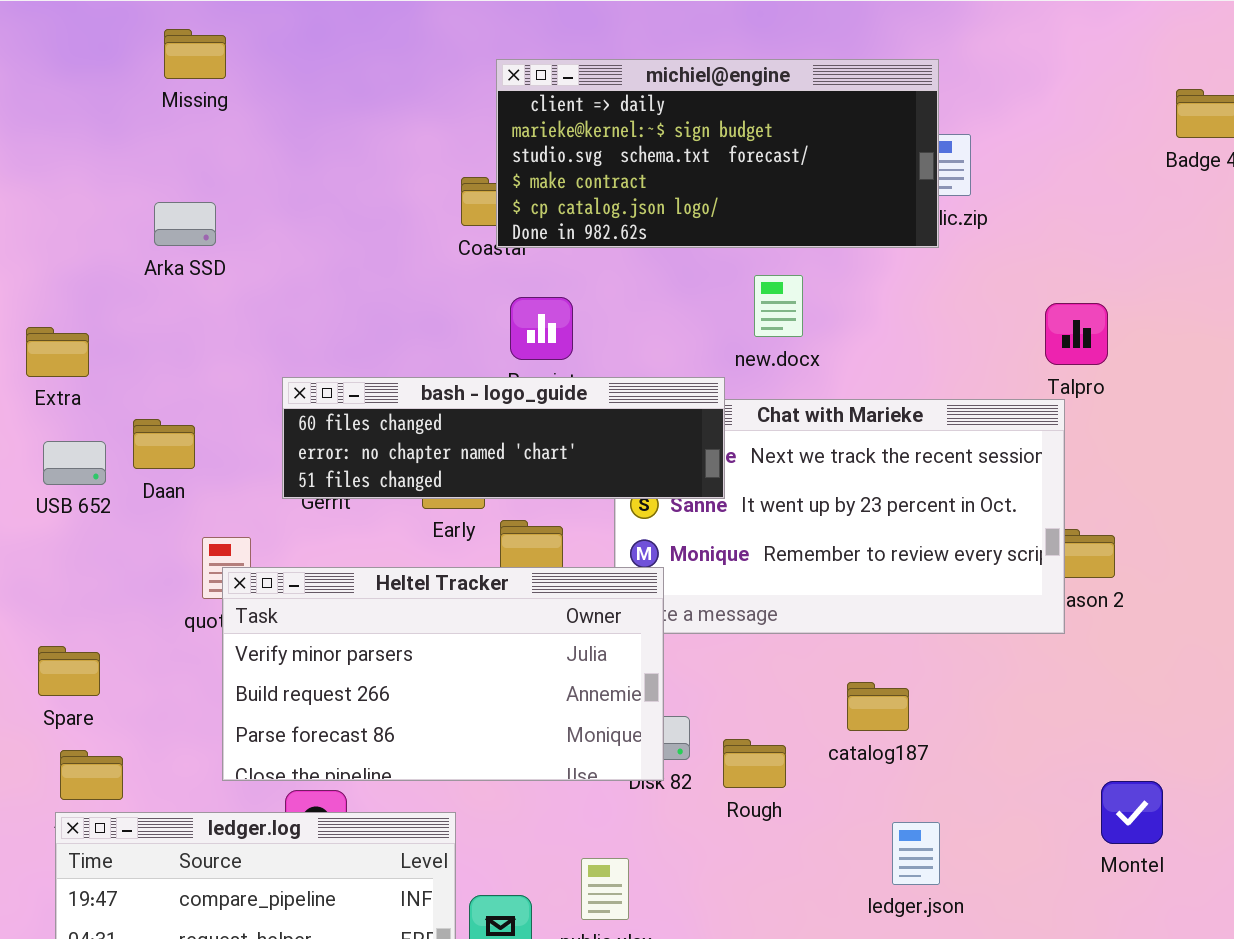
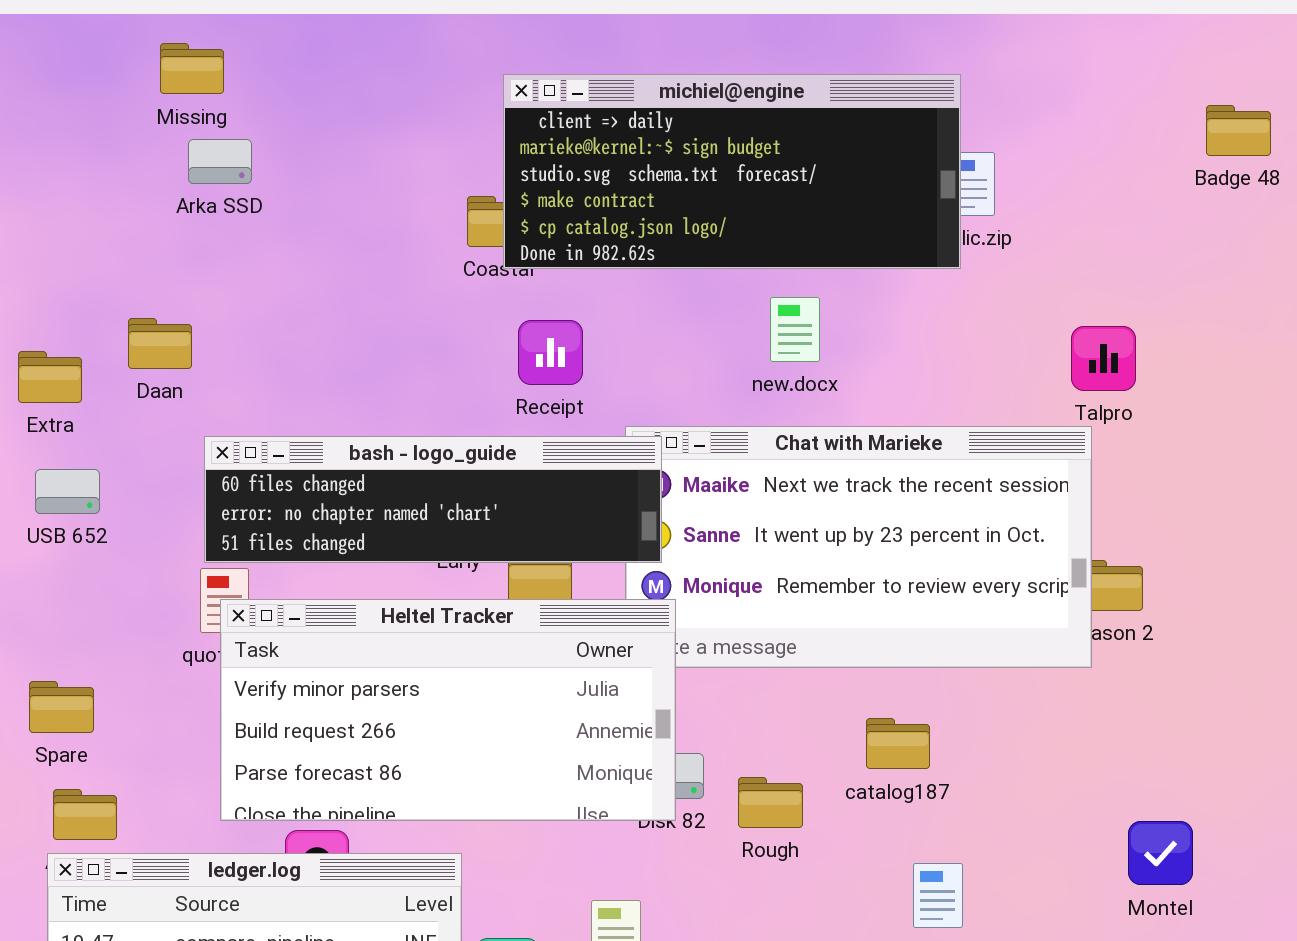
Arka SSD: [154,202,216,246] -> [188,139,252,184], moved
bash - logo_guide: [282,377,725,499] -> [204,436,662,563], moved
Daan: [133,419,195,469] -> [128,318,192,369], moved

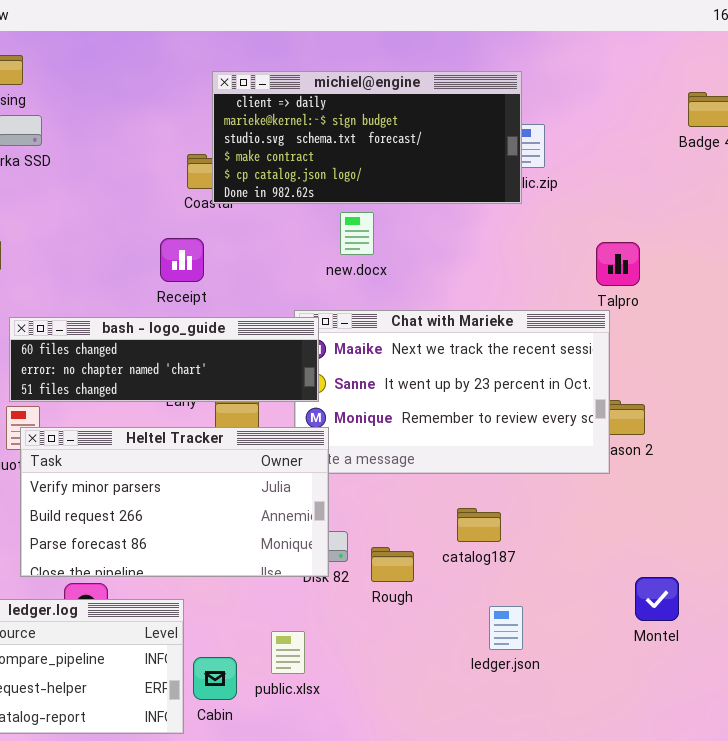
new.docx: [770,297,820,362] -> [340,212,374,255], moved
Receipt: [518,320,583,385] -> [160,238,204,282], moved

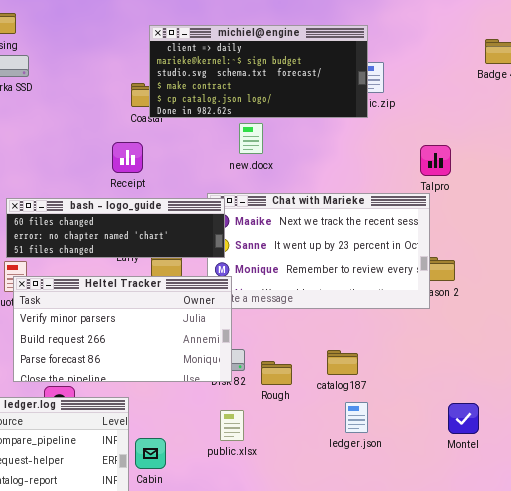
catalog187: [457,508,501,542] -> [327,350,358,375], moved
Montel: [635,577,679,621] -> [448,403,479,434], moved
public.xlsx: [271,631,305,674] -> [220,410,244,441], moved

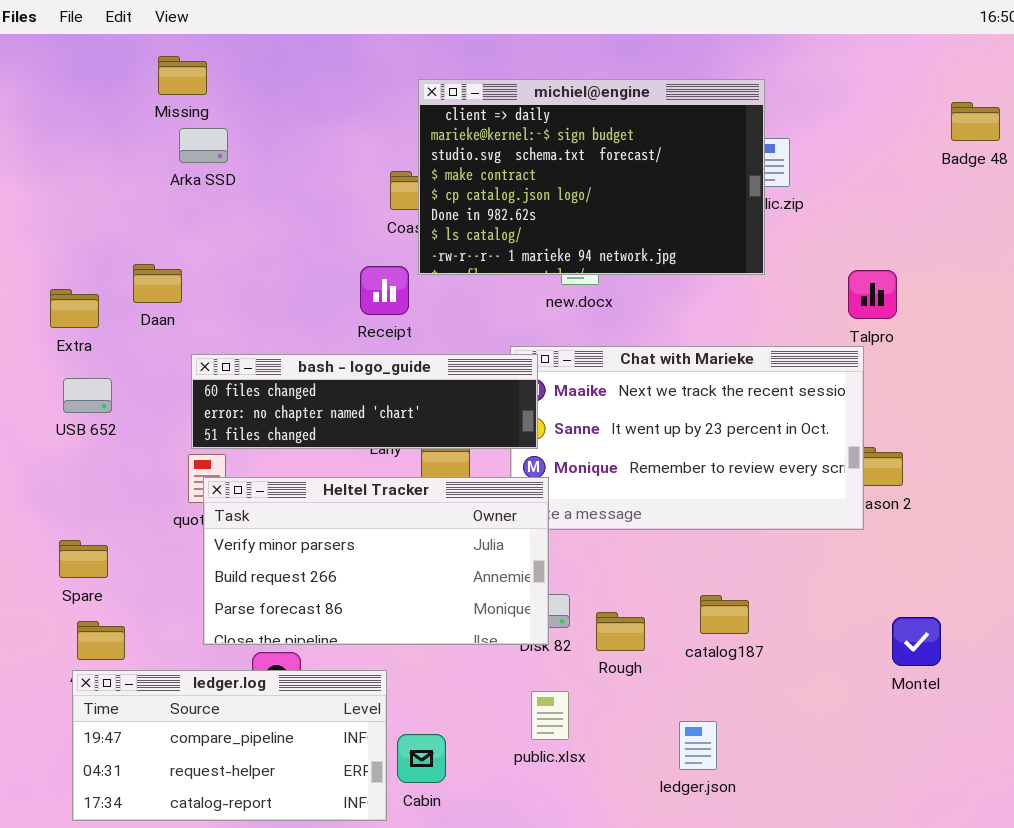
michiel@engine: [149,25,368,118] -> [418,79,765,275], resized
ledger.json: [345,402,368,433] -> [679,721,717,770], moved
Montel: [448,403,479,434] -> [892,617,941,666], moved

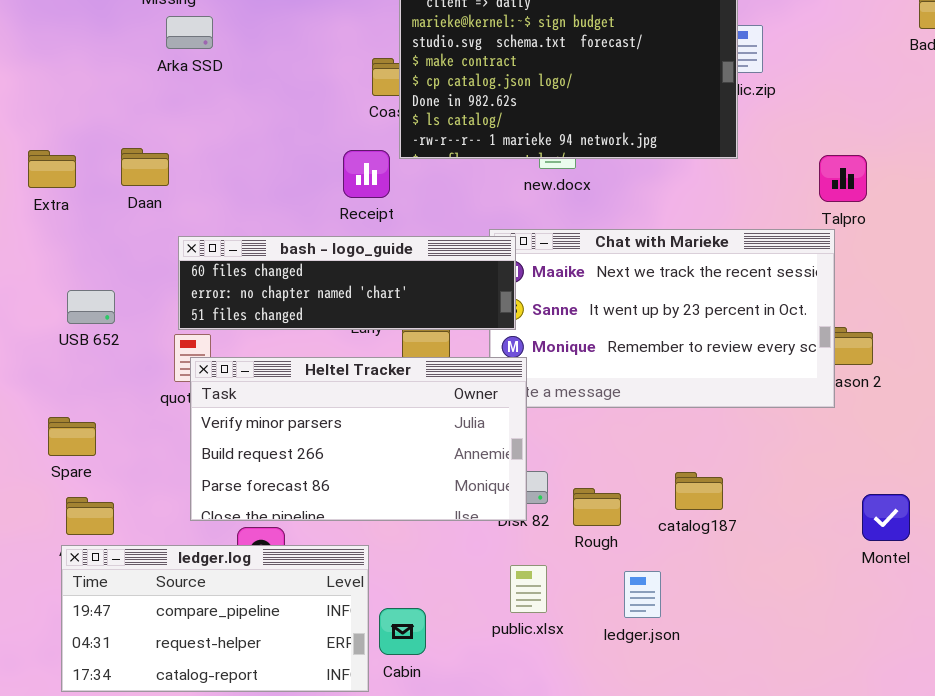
Extra: [50,289,99,328] -> [28,150,76,188], moved
USB 652: [63,378,112,413] -> [67,290,115,324], moved
ledger.json: [679,721,717,770] -> [624,571,661,618], moved

